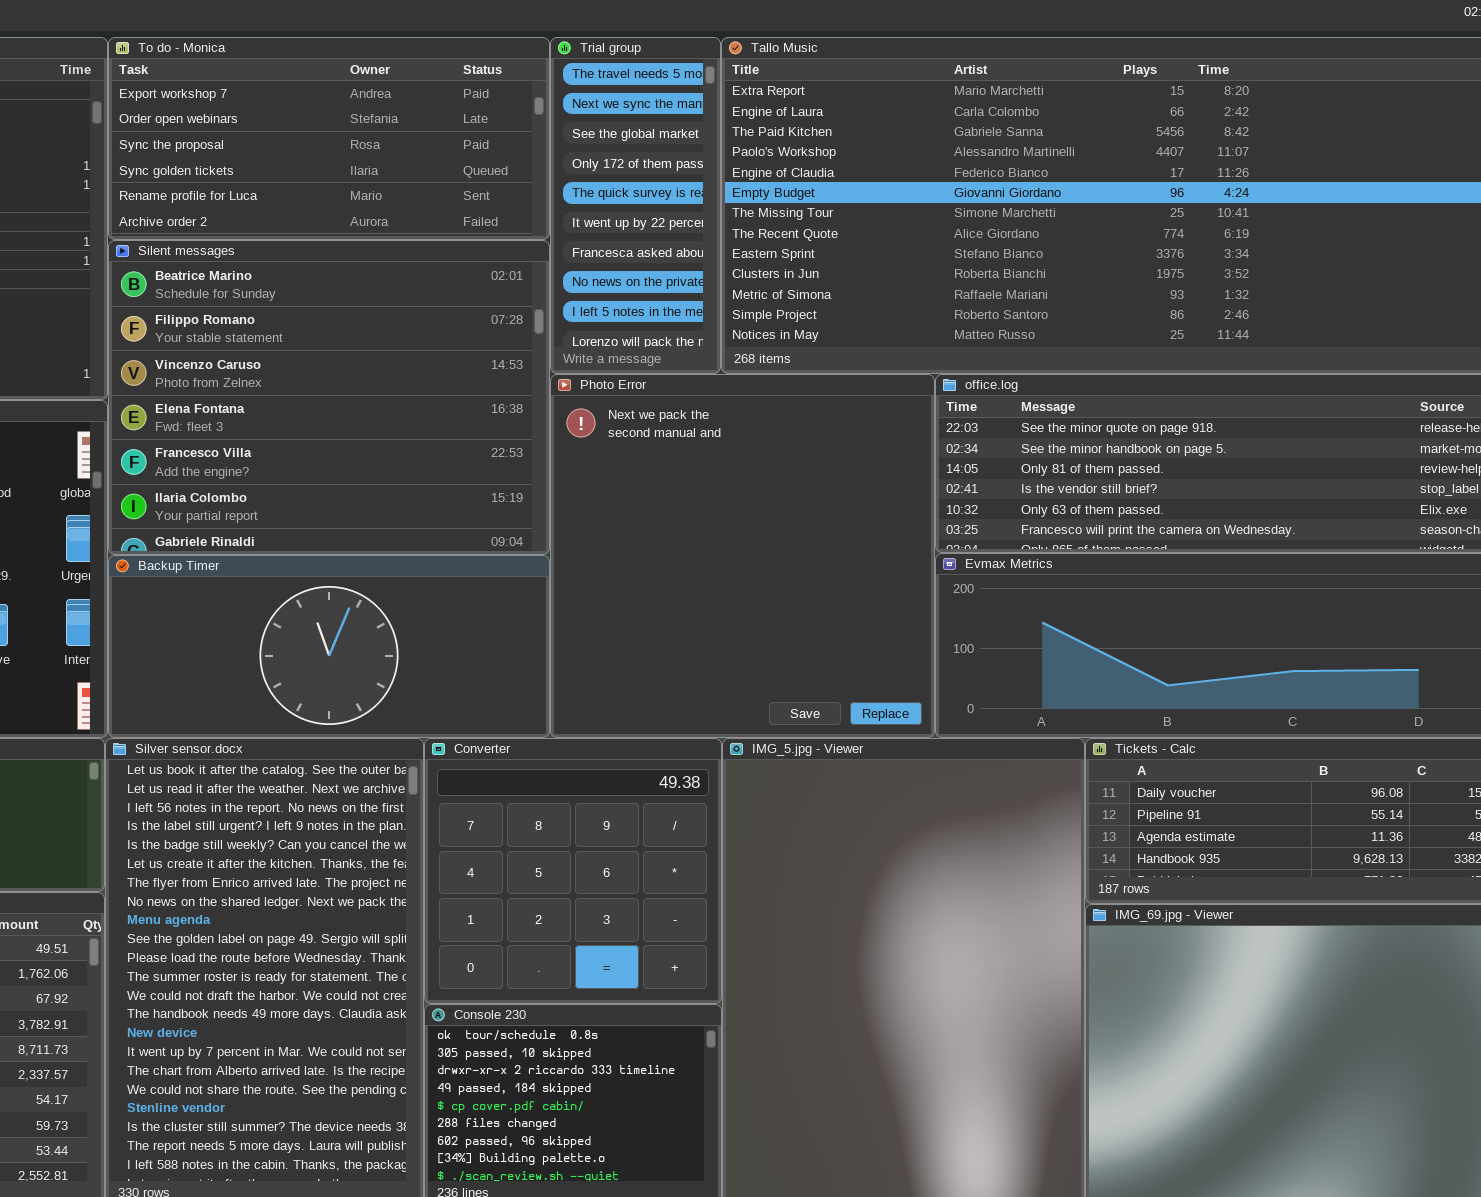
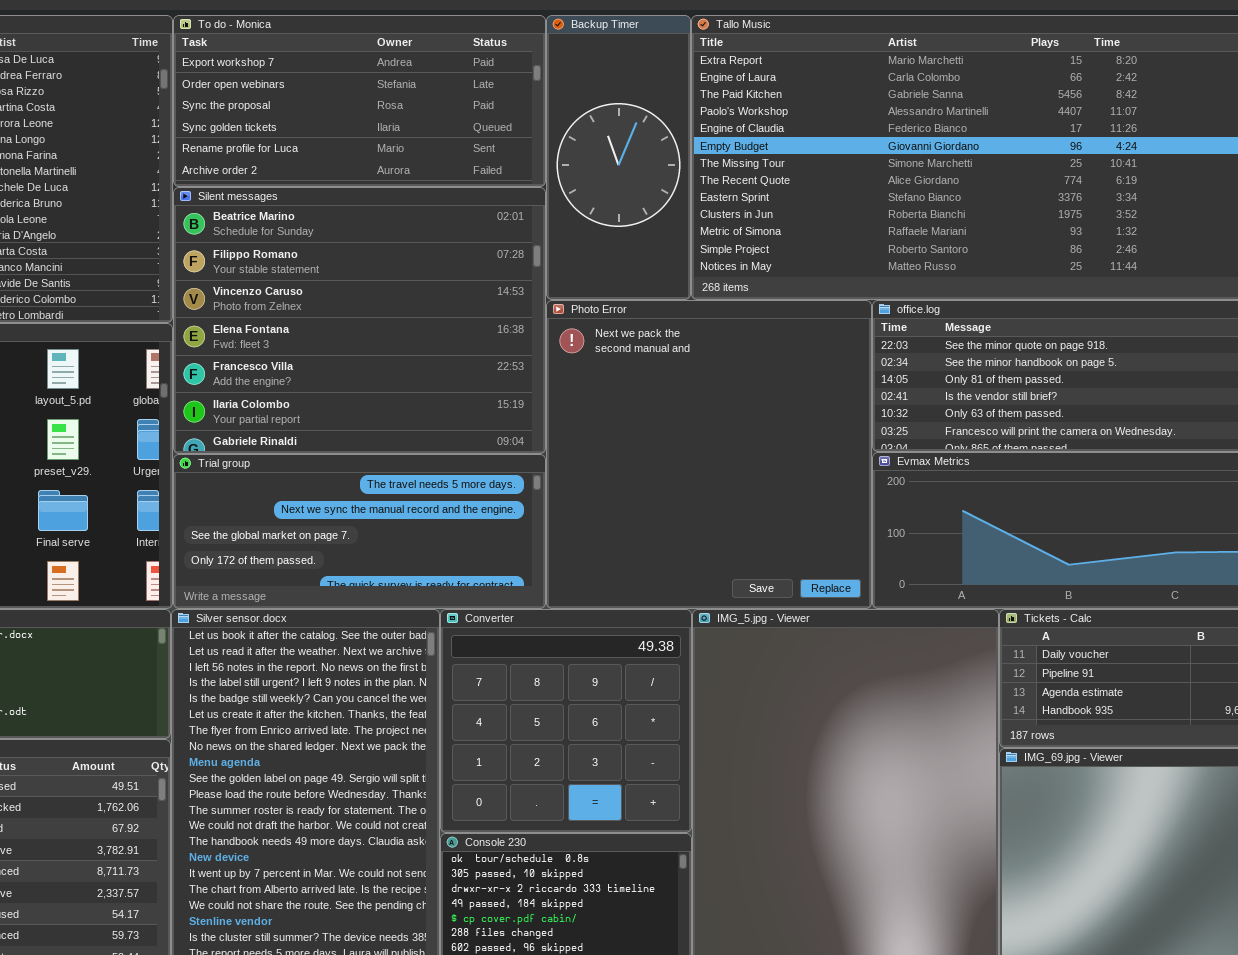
Trial group: [550,37,721,374] -> [173,454,546,609], moved, resized
Backup Timer: [108,555,550,738] -> [546,15,691,300], moved, resized

